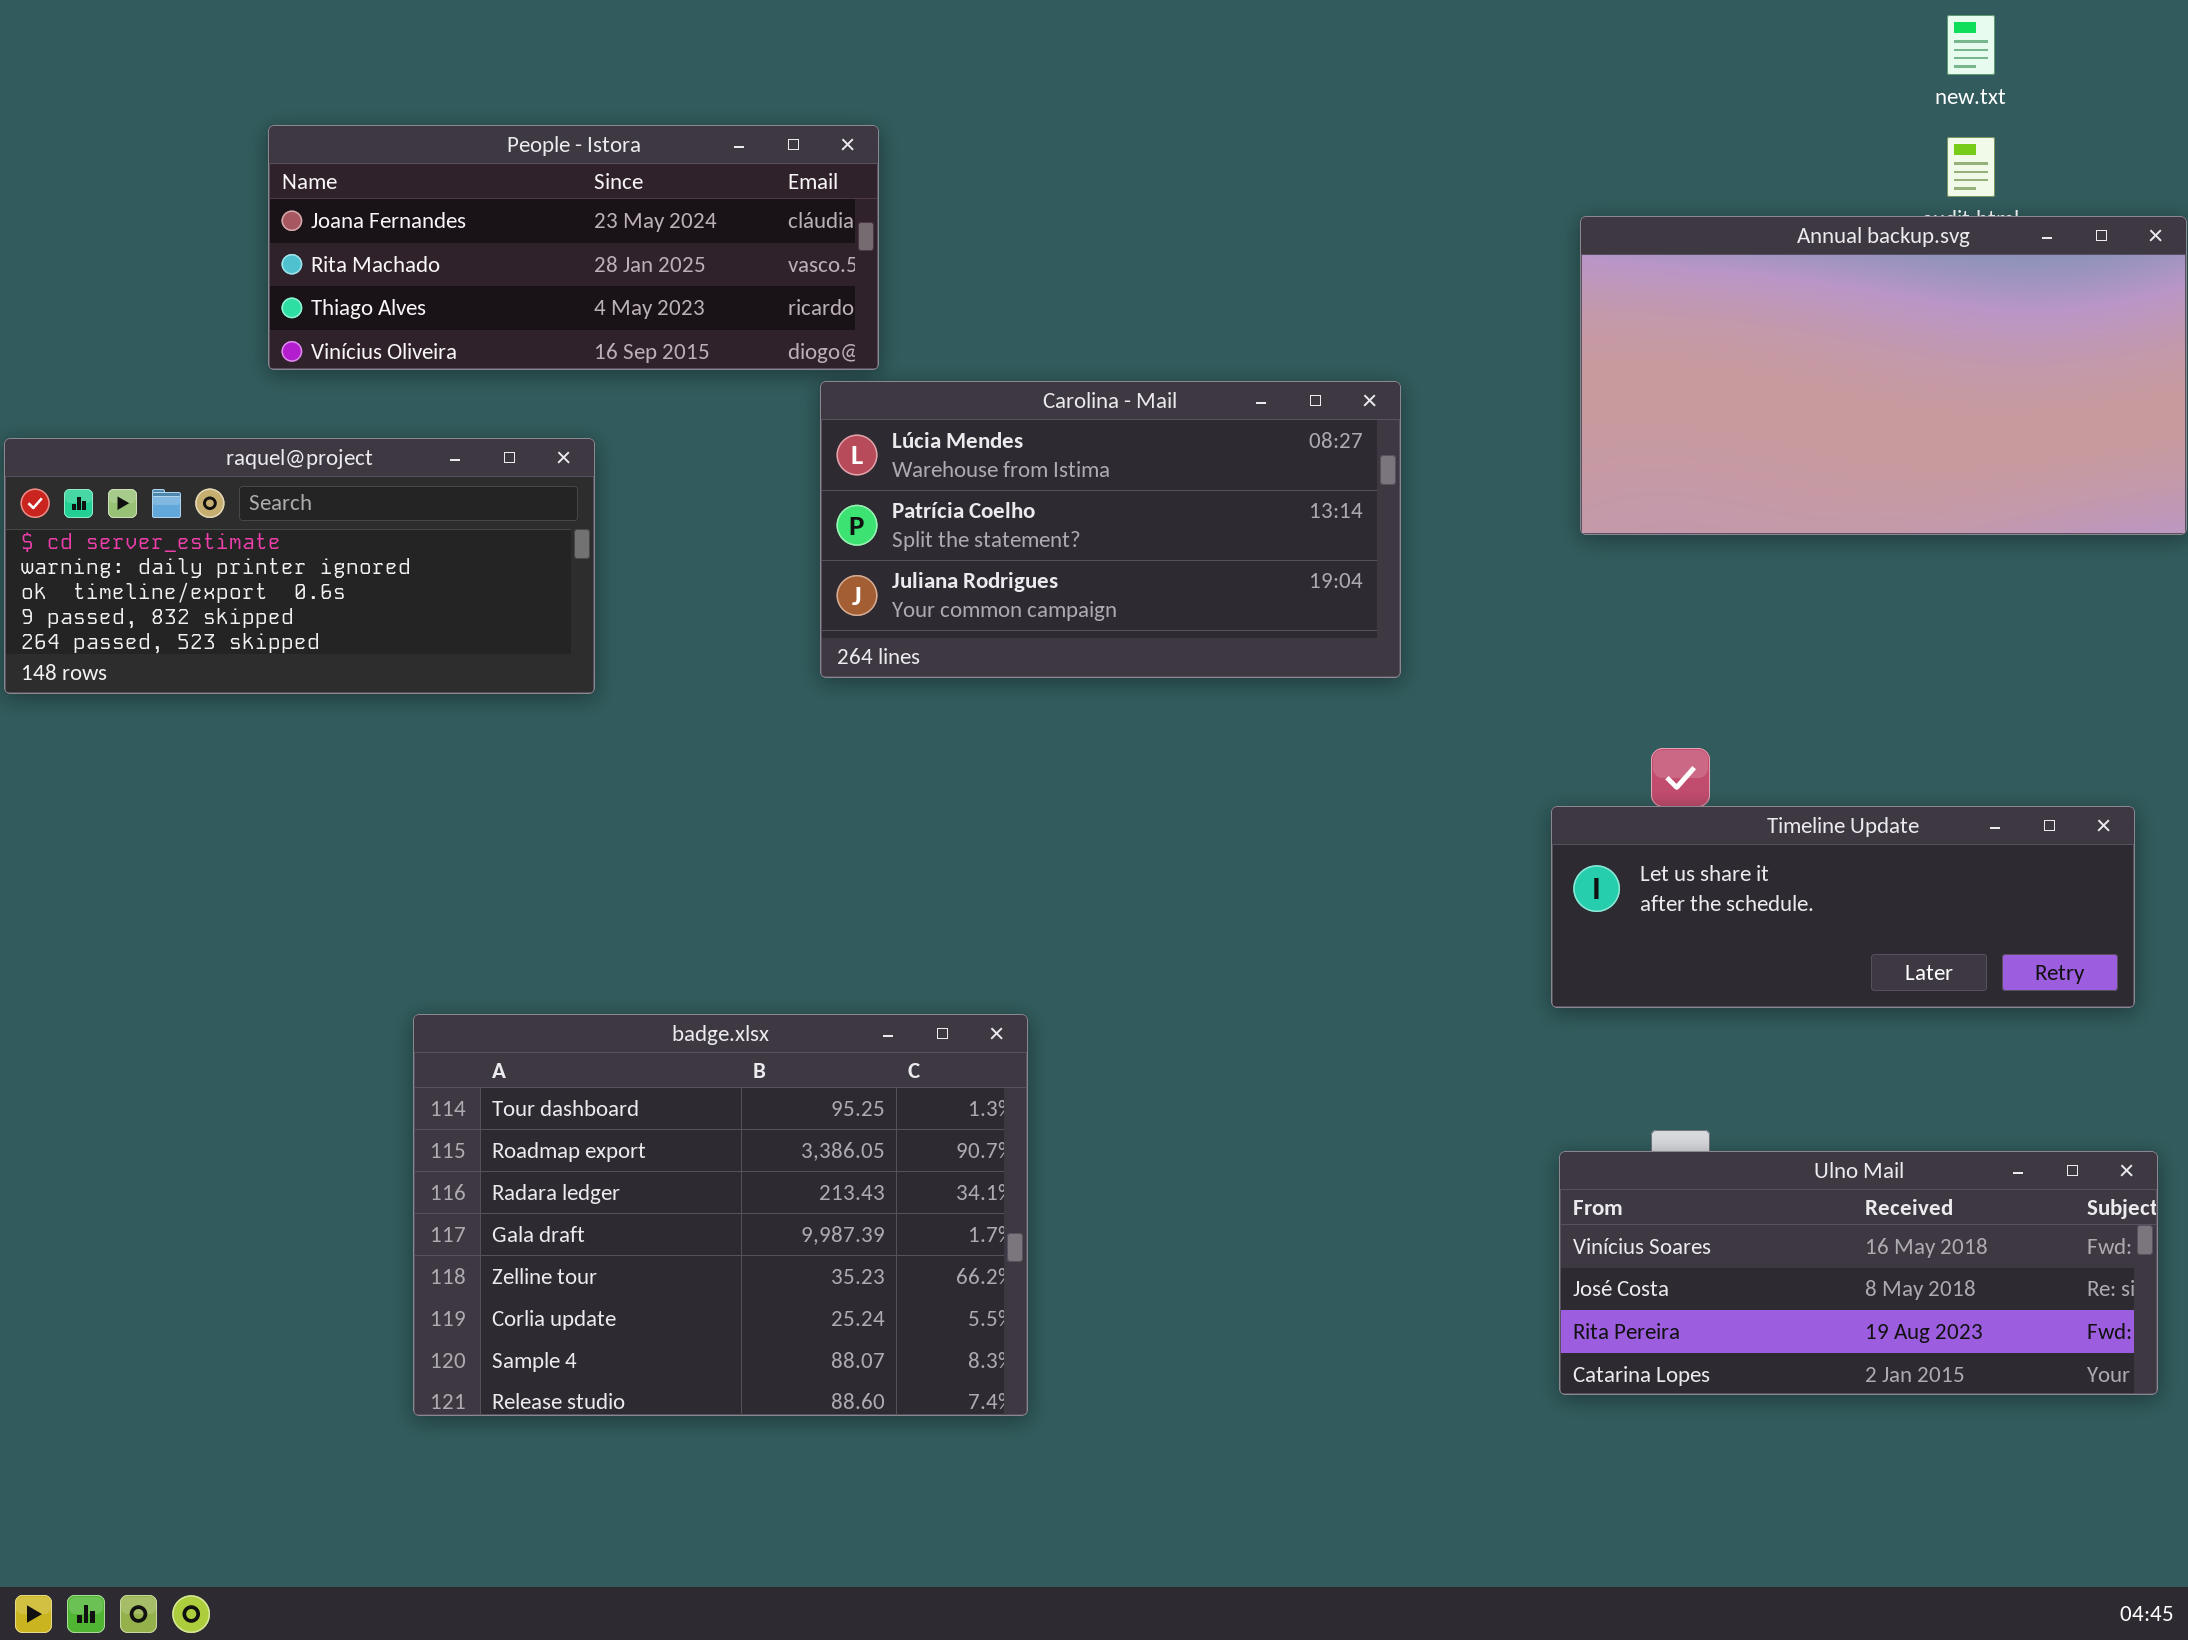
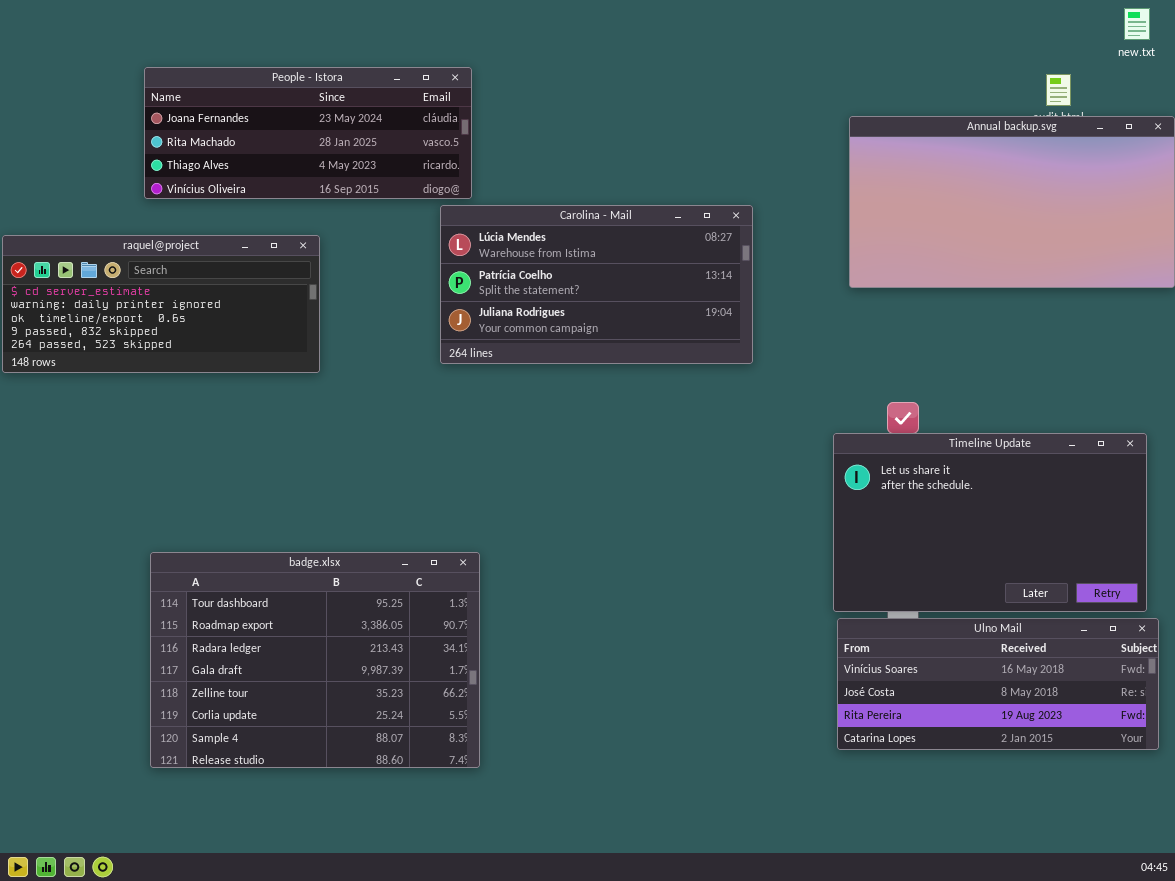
new.txt: [1947,15,1995,75] -> [1124,8,1150,40], moved
Timeline Update: [1551,806,2135,1008] -> [833,433,1147,612], resized
badge.xlsx: [413,1014,1028,1416] -> [150,552,480,768], moved

